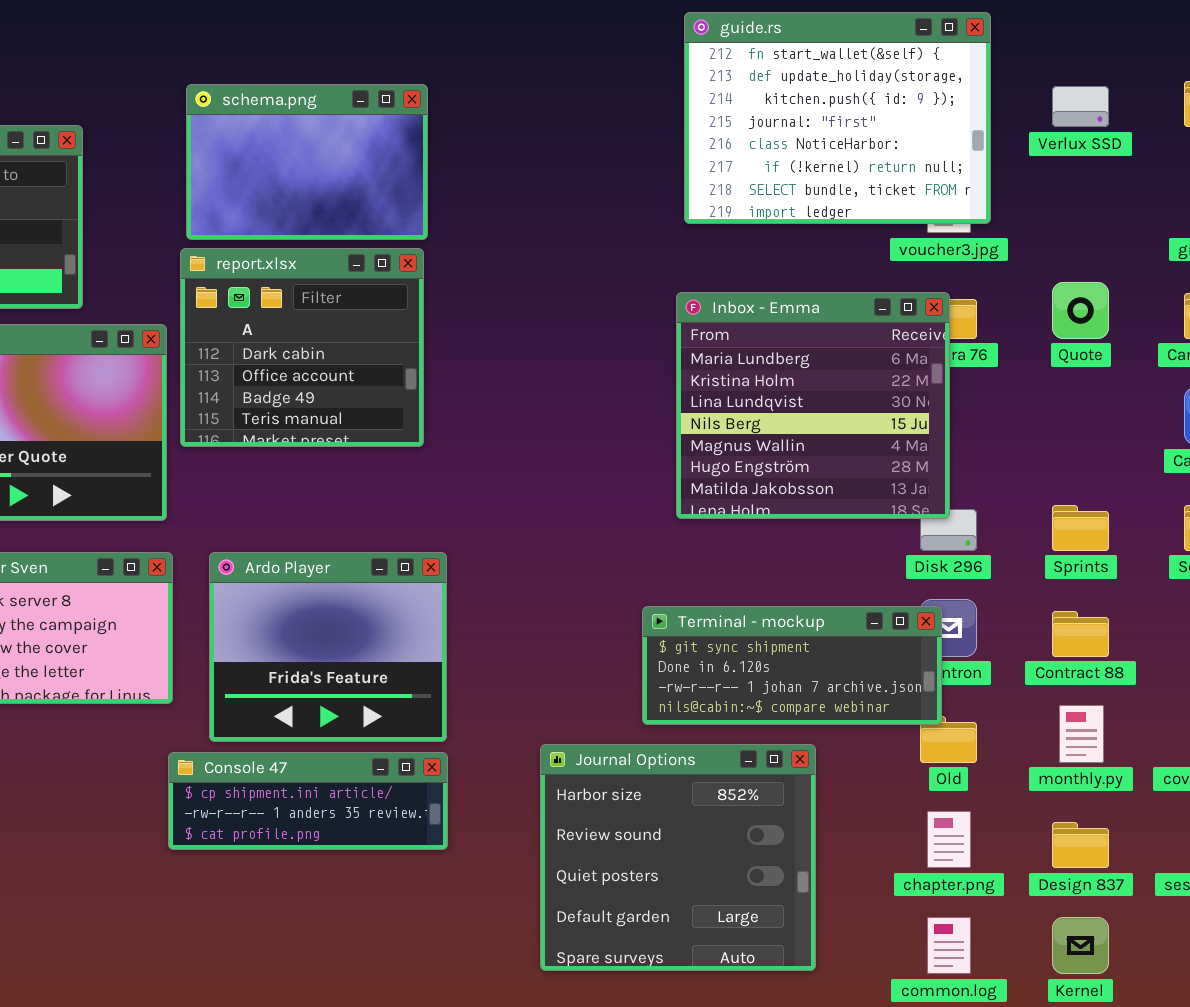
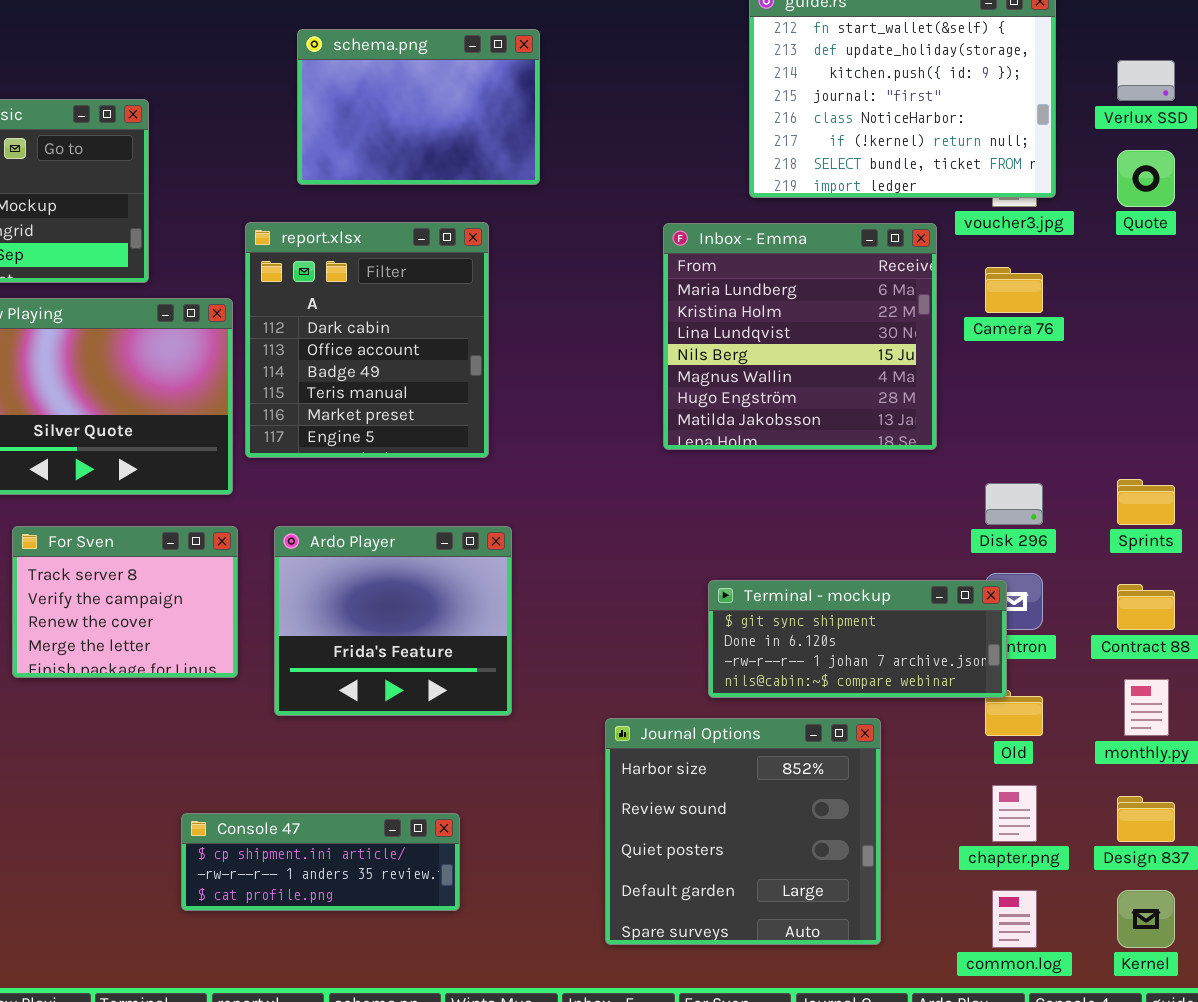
schema.png: [186,84,428,240] -> [297,29,540,185], moved
report.xlsx: [180,248,424,447] -> [245,222,489,458], resized
Quote: [1052,282,1109,339] -> [1117,150,1175,207], moved
Inbox - Emma: [676,292,950,519] -> [663,223,937,450], moved
Console 47: [168,752,448,850] -> [181,813,460,911], moved

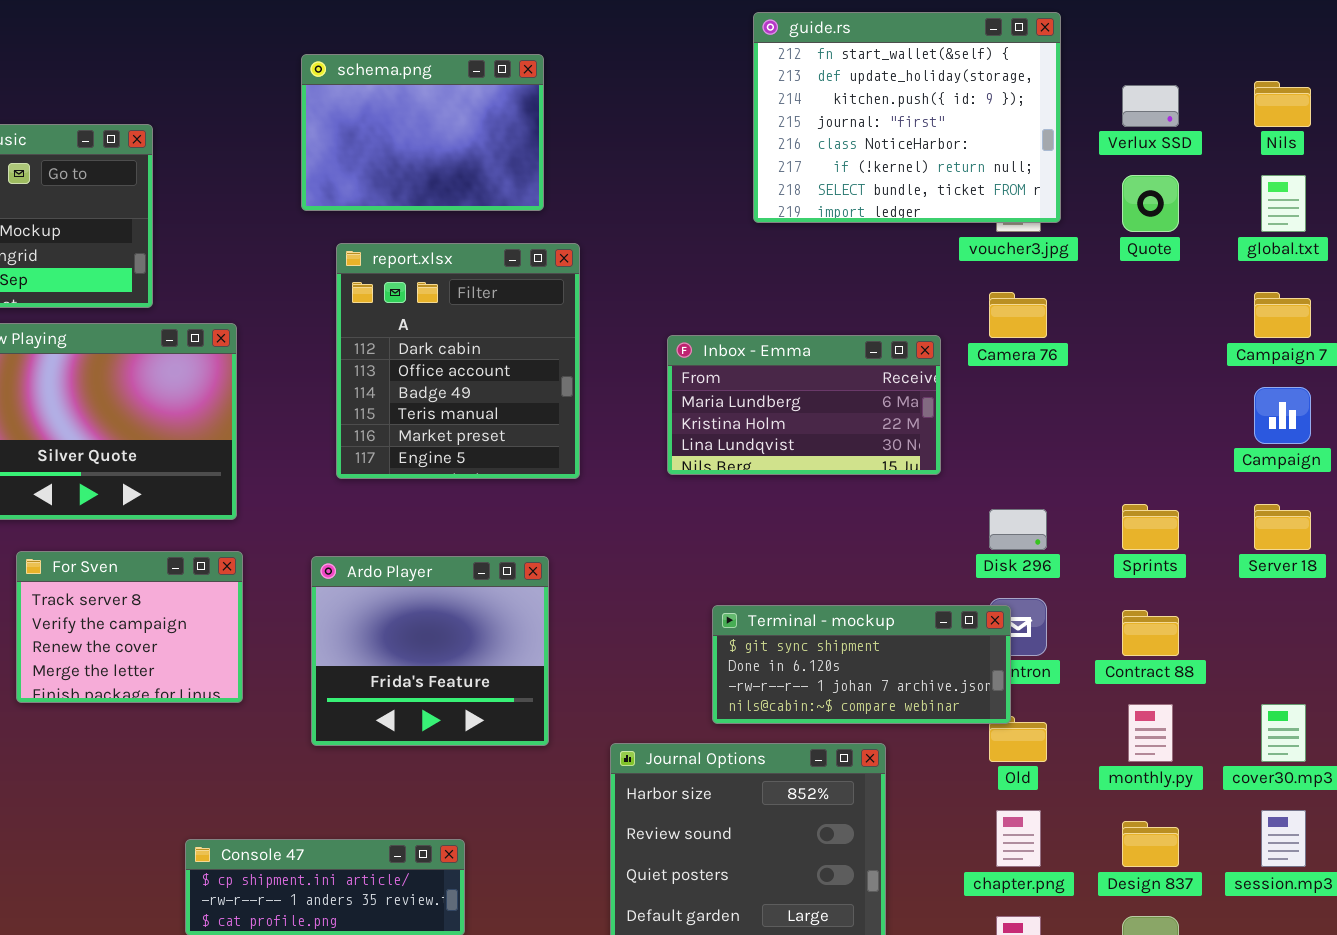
report.xlsx: [245,222,489,458] -> [336,243,580,479], moved
Inbox - Emma: [663,223,937,450] -> [667,335,941,475], resized
Ardo Player: [274,526,512,716] -> [311,556,549,746], moved

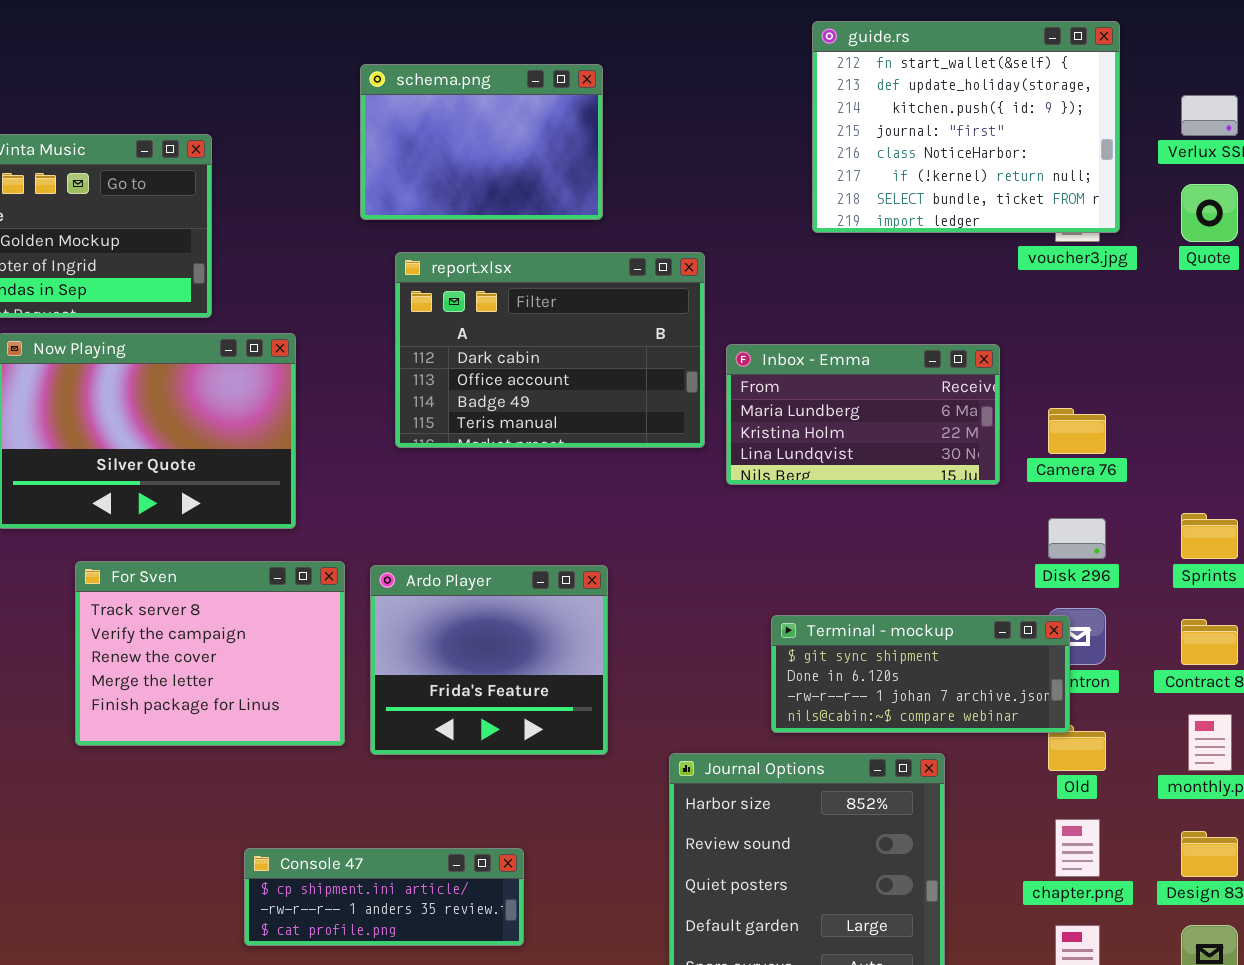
report.xlsx: [336,243,580,479] -> [395,252,705,448], resized
Camera 76: [989,292,1047,338] -> [1048,408,1106,454], moved
For Sven: [16,551,243,703] -> [75,561,345,746], resized

